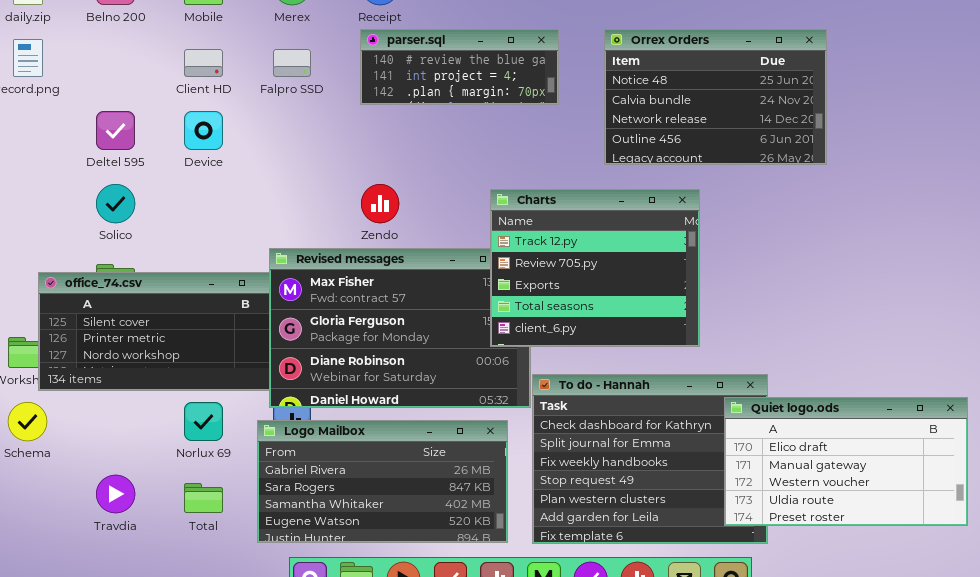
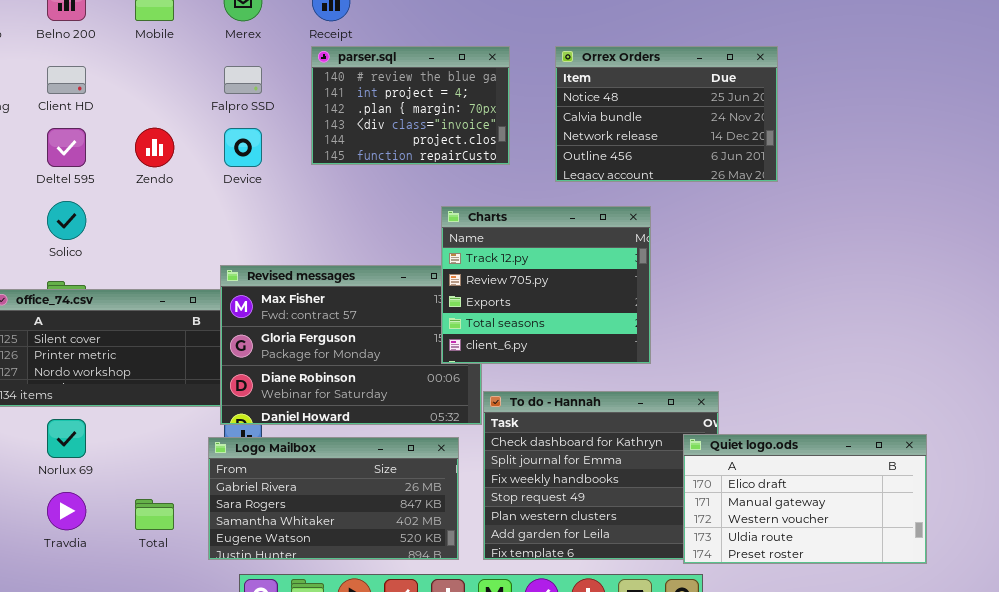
parser.sql: [360,29,559,105] -> [311,46,510,165], resized
Client HD: [184,49,223,77] -> [47,66,86,94], moved
Device: [184,111,223,150] -> [224,128,262,167], moved
Zendo: [361,184,399,223] -> [135,128,174,167], moved
Quiet logo.ods: [724,397,968,526] -> [683,434,927,564], moved
Norlux 69: [184,402,223,441] -> [47,419,86,458], moved

